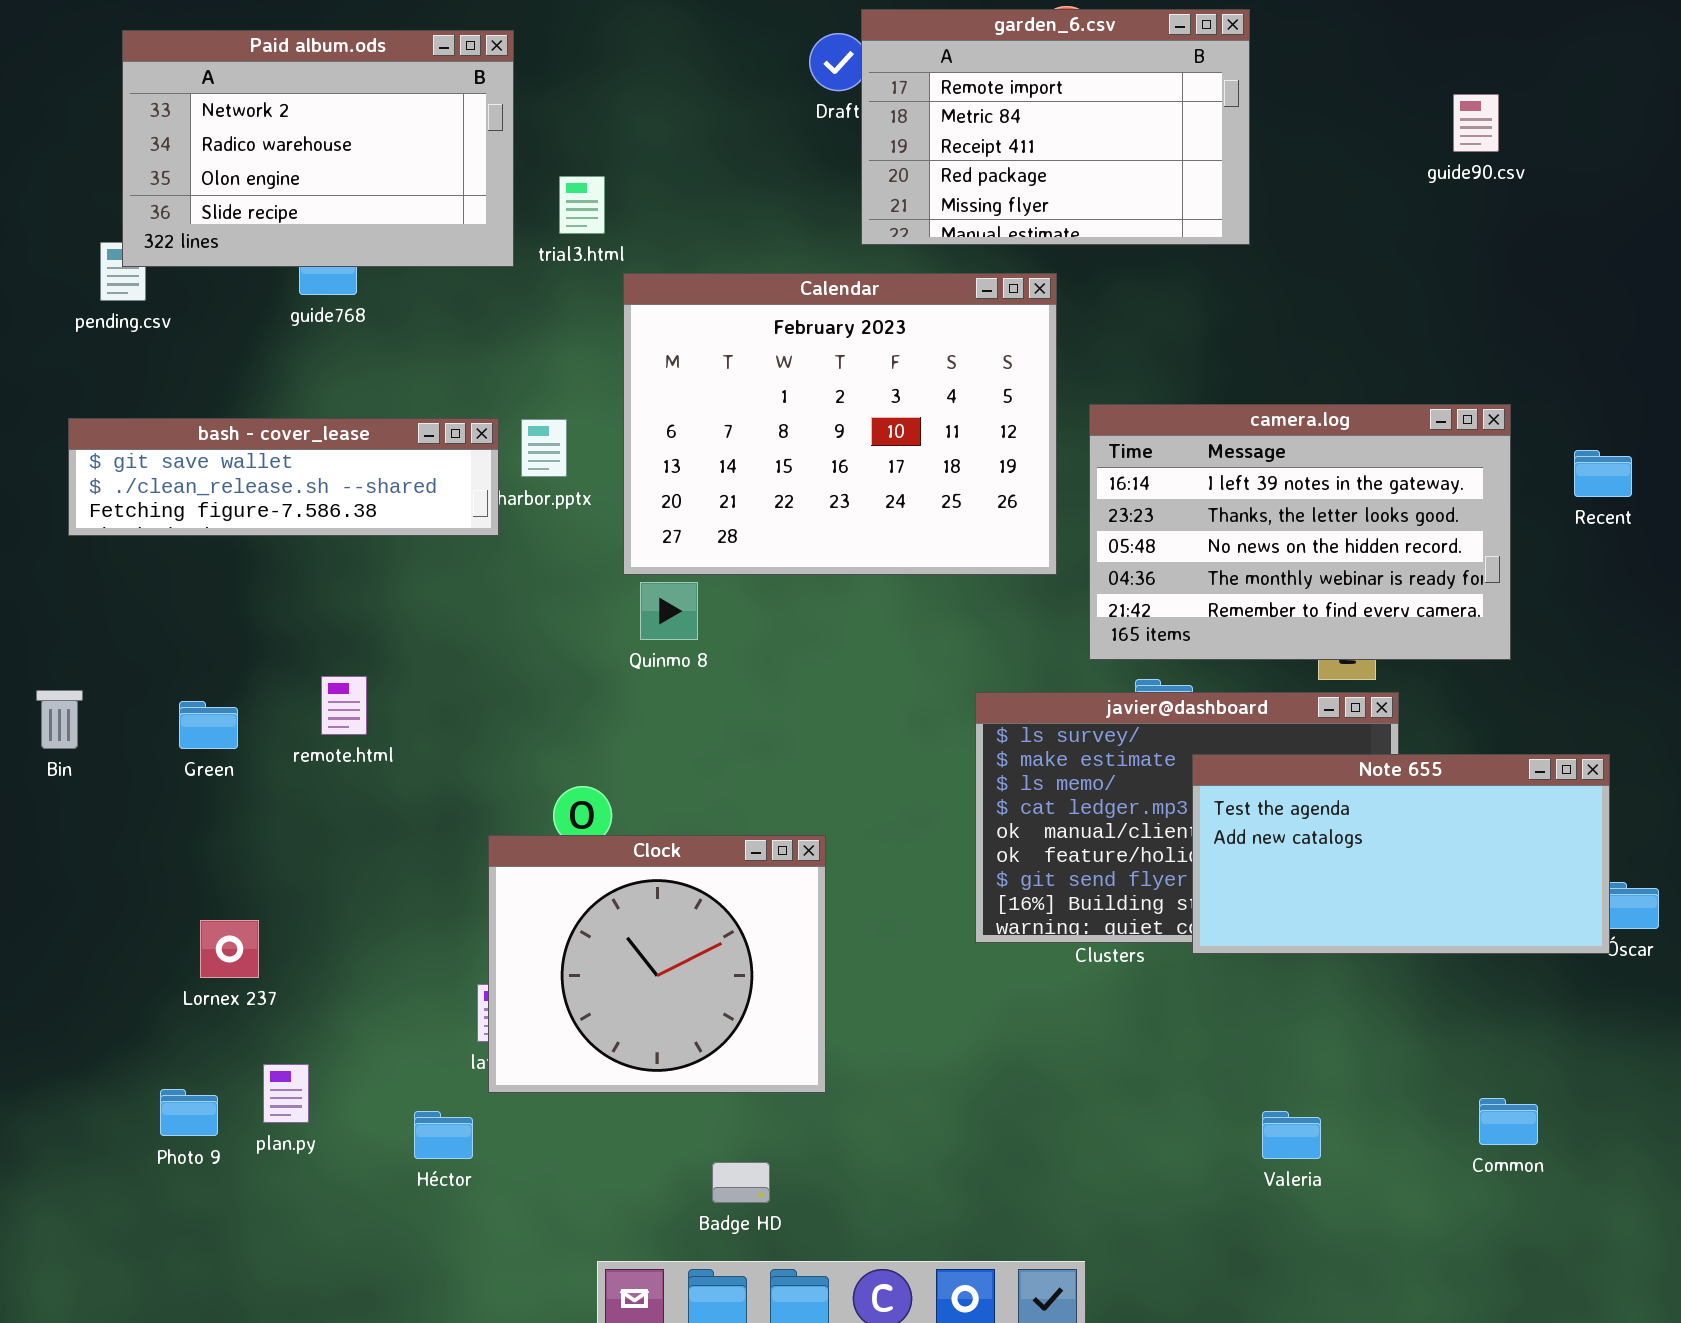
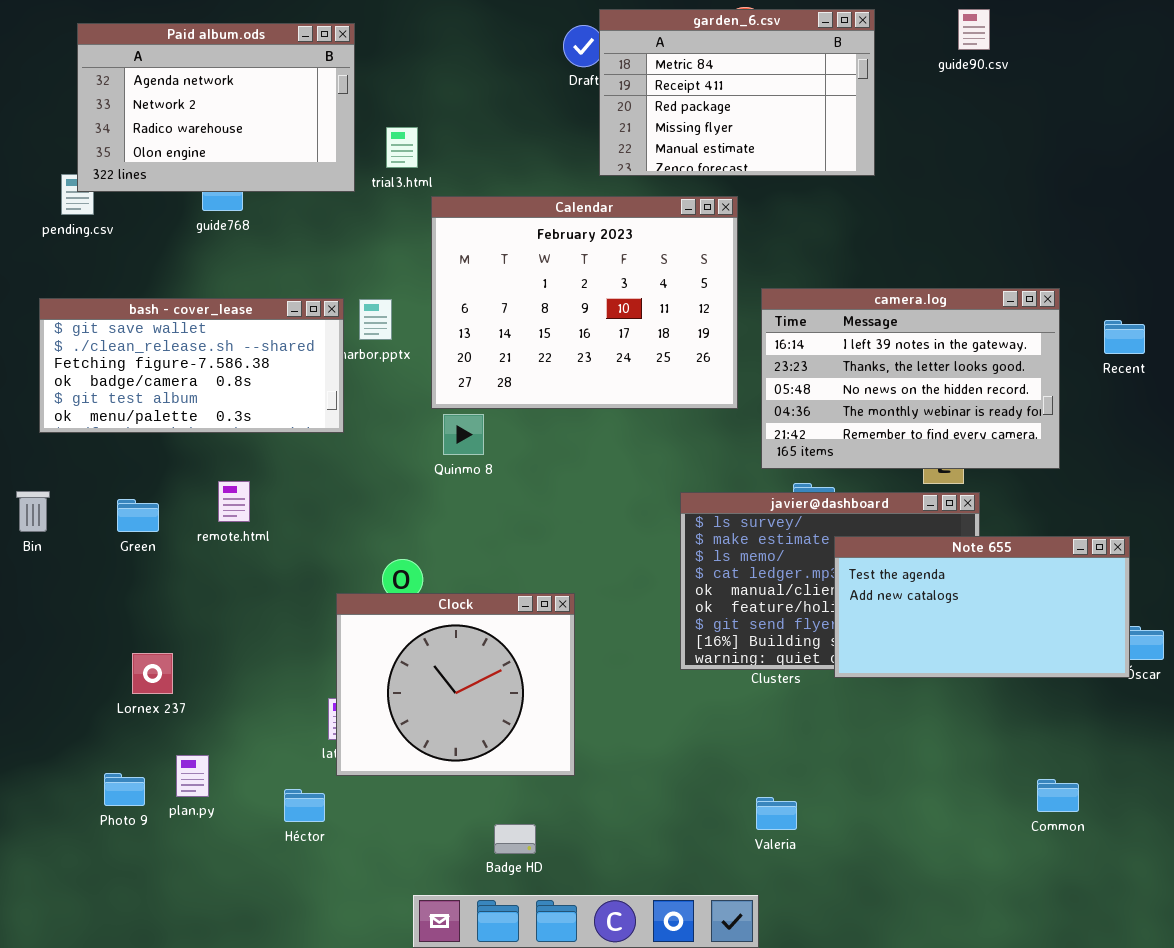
garden_6.csv: [861,9,1250,245] -> [599,9,875,176], scrolled down 1 row
Paid album.ods: [122,30,514,267] -> [77,23,355,192], scrolled up 1 row
guide90.csv: [1453,94,1499,152] -> [958,9,990,50], moved
bash - cover_lease: [68,418,499,536] -> [39,298,344,433], resized
Valeria: [1262,1111,1321,1159] -> [756,797,797,830], moved

